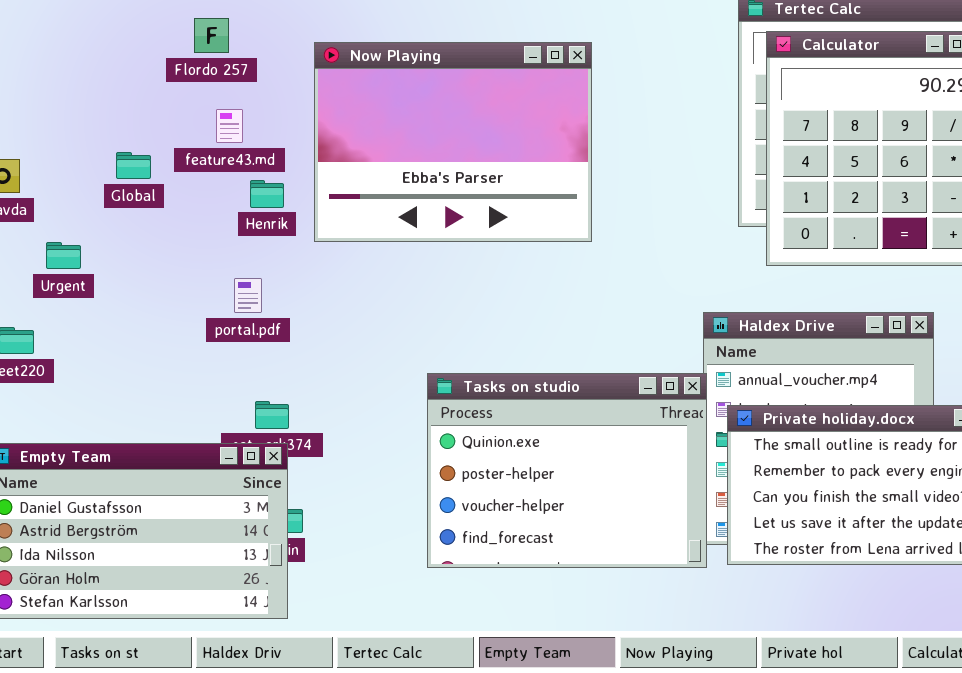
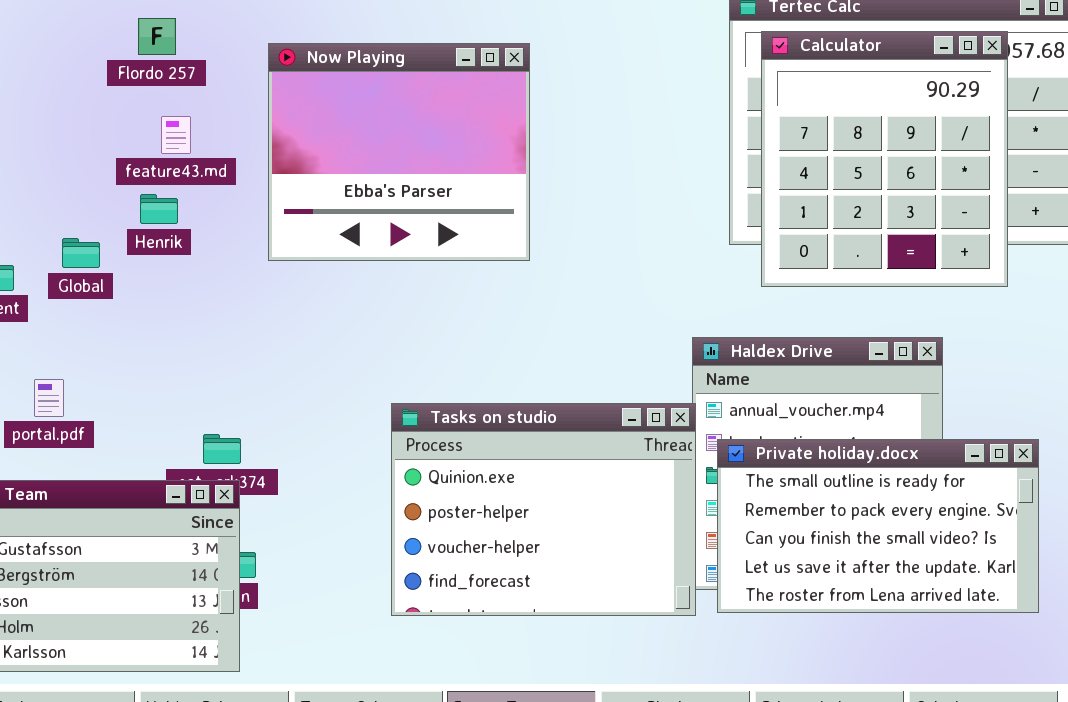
Now Playing: [314,42,592,242] -> [268,43,530,261], resized
Global: [116,152,151,179] -> [62,238,100,268], moved
Henrik: [250,180,284,208] -> [140,194,178,224], moved
portal.pdf: [234,278,262,313] -> [34,379,64,417], moved

